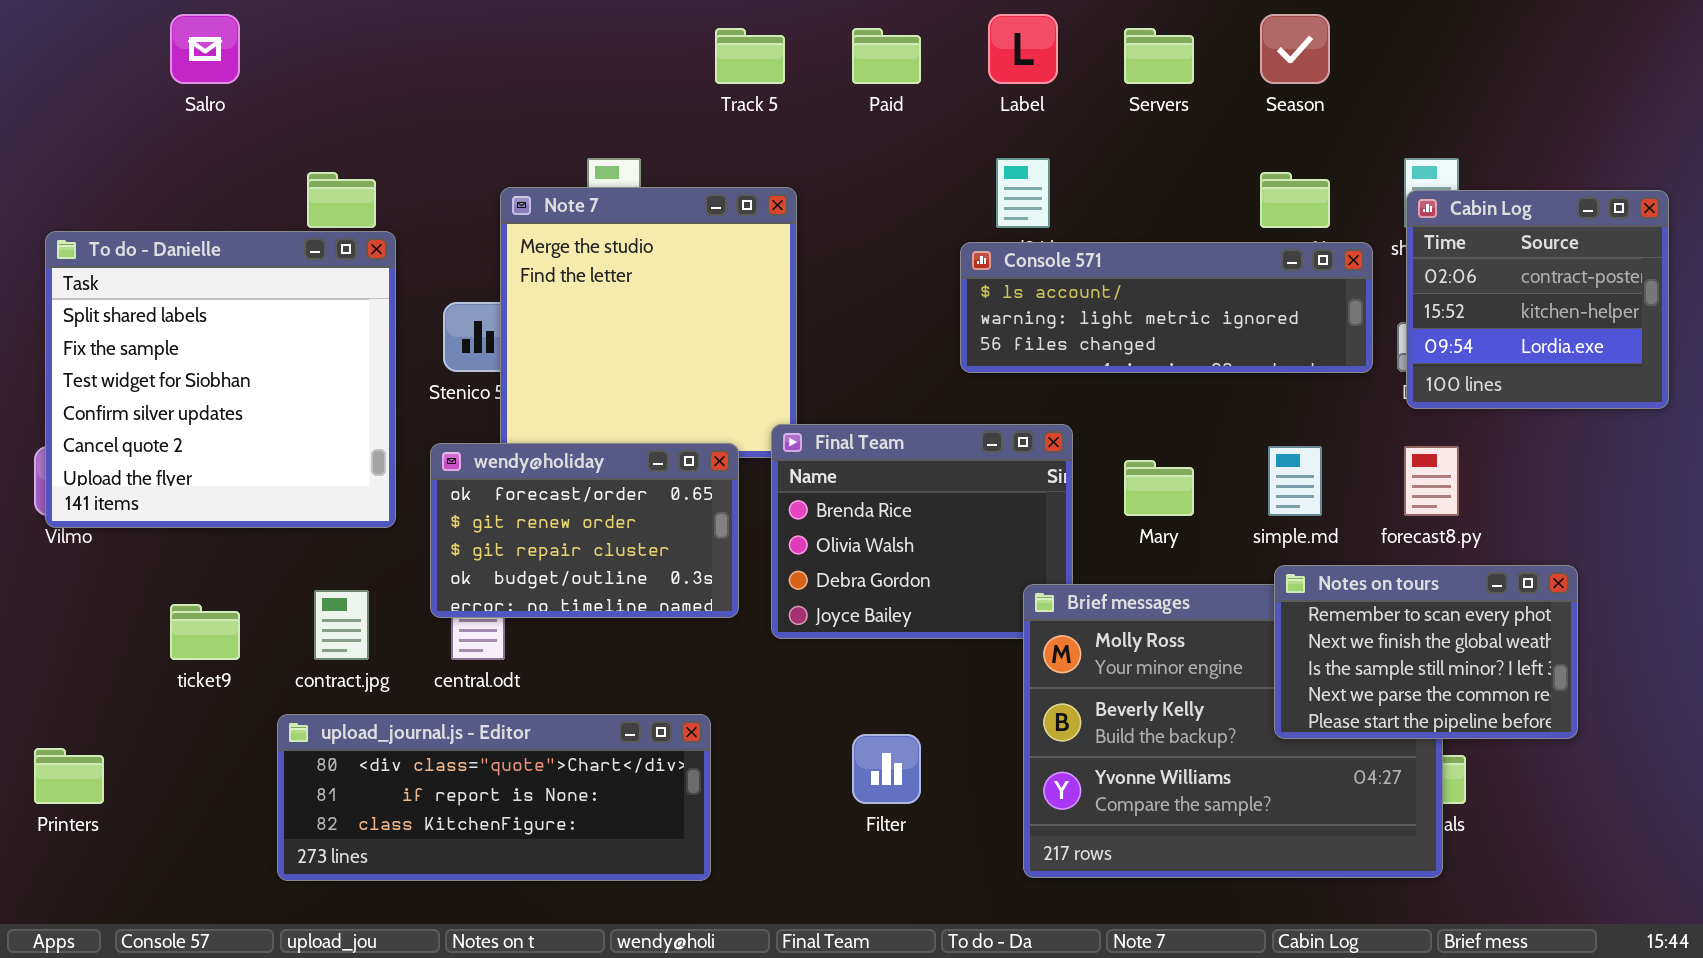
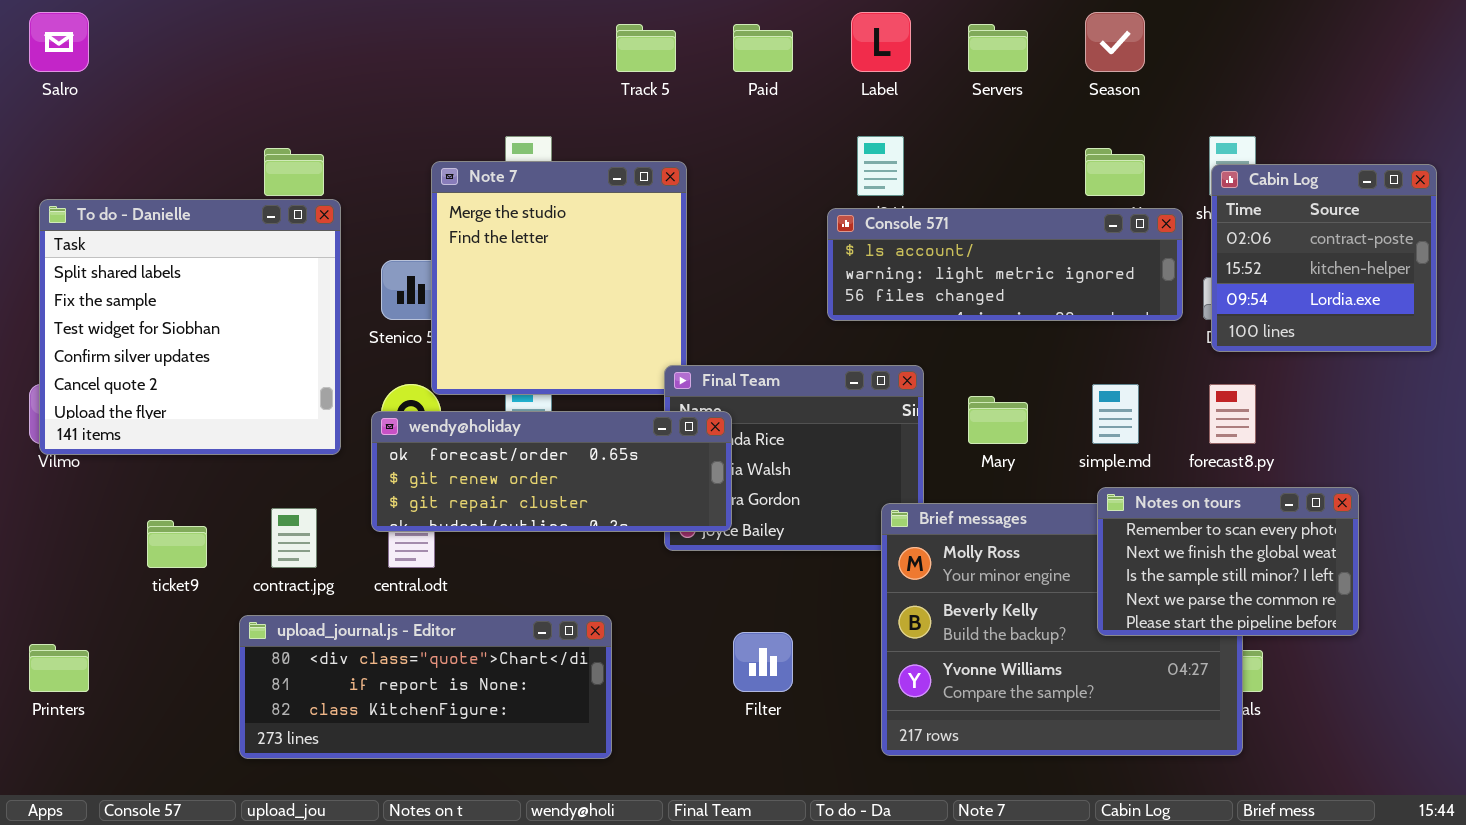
Salro: [170,14,240,84] -> [29,12,89,72], moved
wendy@holiday: [430,443,739,618] -> [371,411,732,532], resized

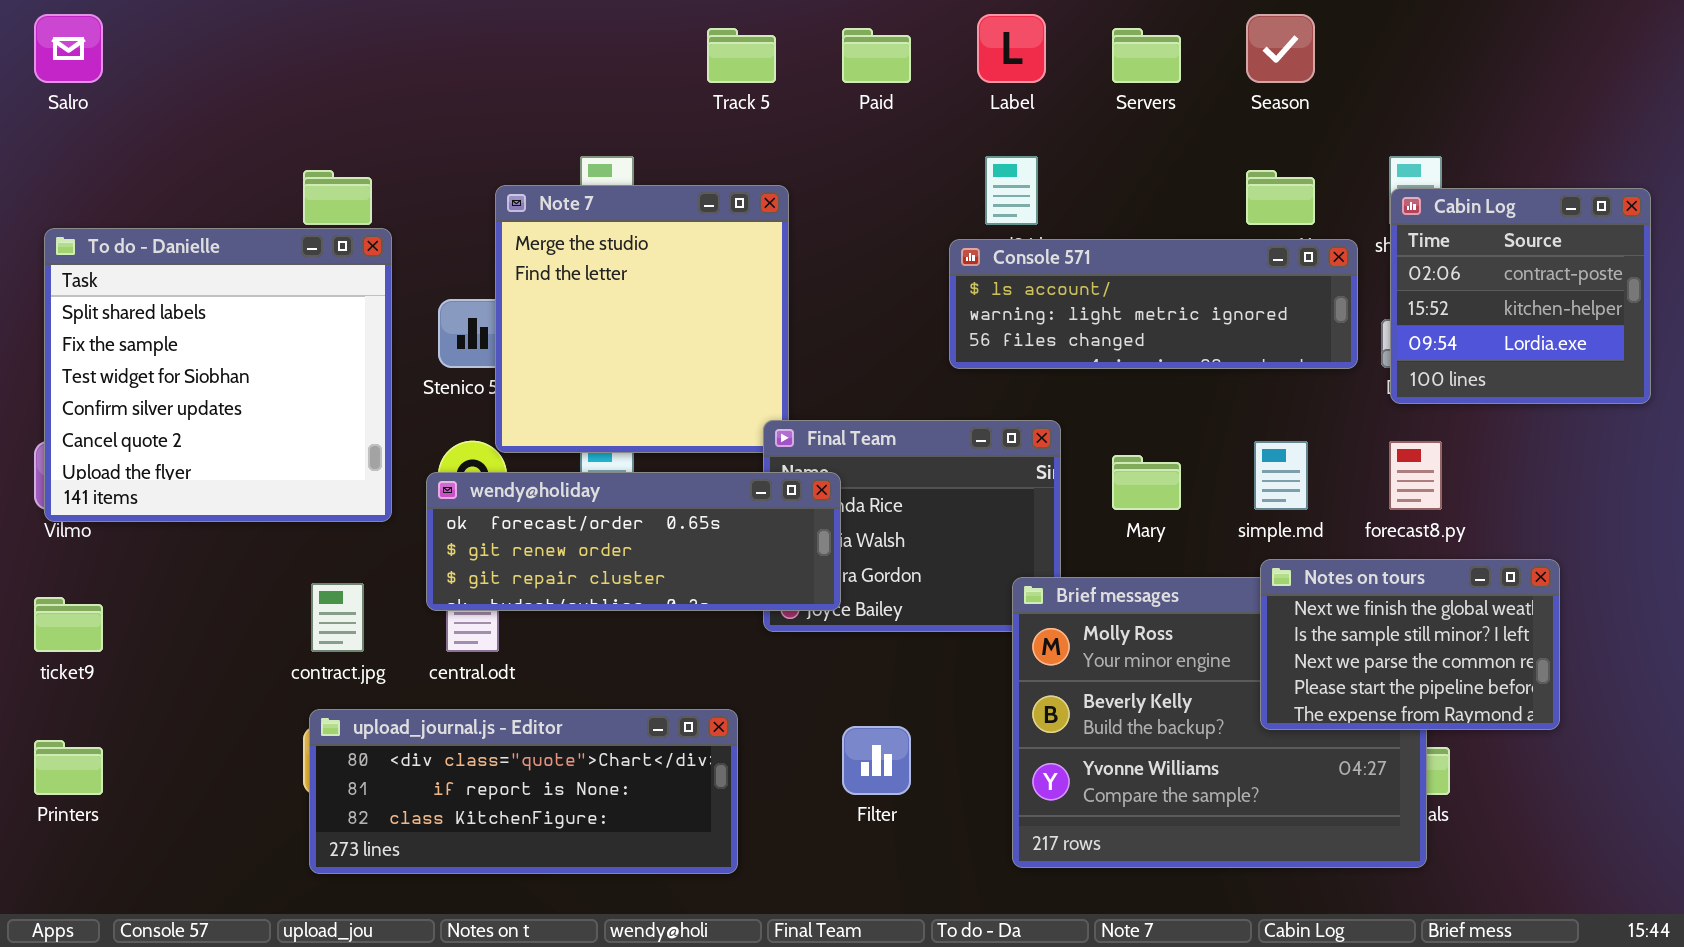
Notes on tours: [1097,487,1359,636] -> [1260,559,1560,730], scrolled down 1 row
ticket9: [147,520,207,568] -> [34,597,103,652], moved
upload_journal.js - Editor: [239,615,612,759] -> [309,709,738,874], moved

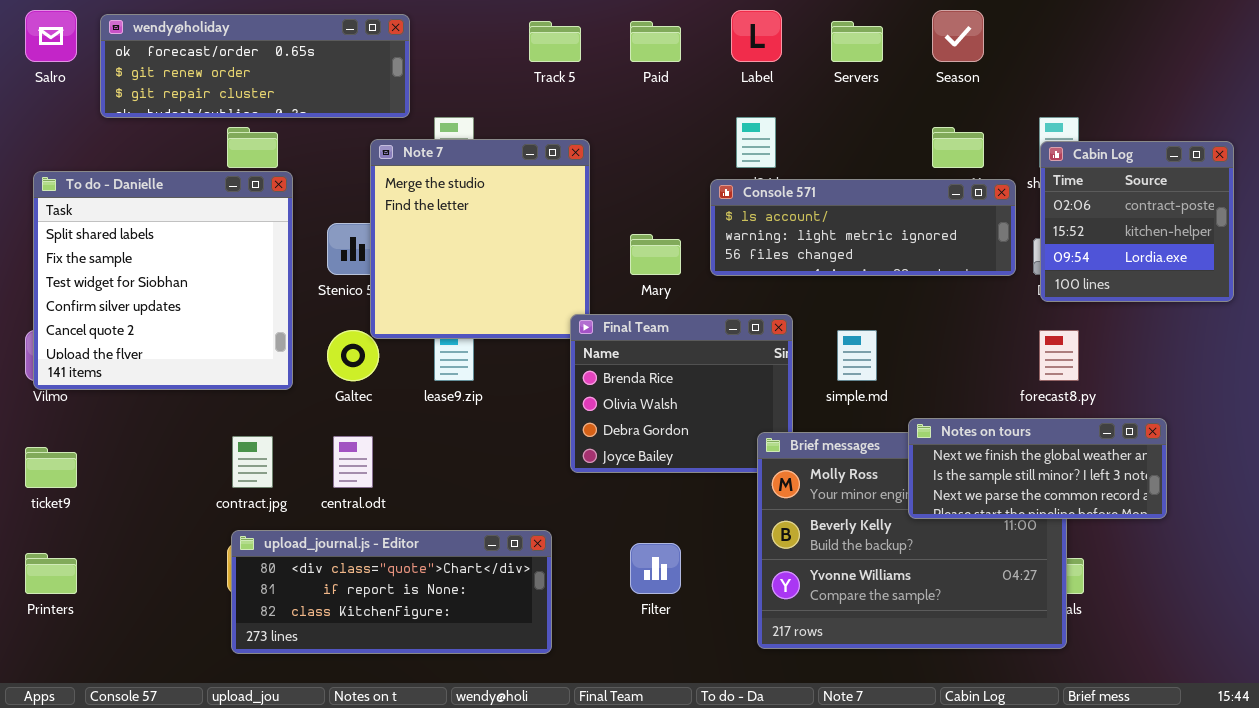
simple.md: [1254,441,1308,510] -> [837,330,877,381], moved
Mary: [1112,455,1181,510] -> [630,234,681,275], moved
wendy@holiday: [426,472,841,611] -> [100,14,410,118], moved
Notes on tours: [1260,559,1560,730] -> [908,418,1167,519], resized

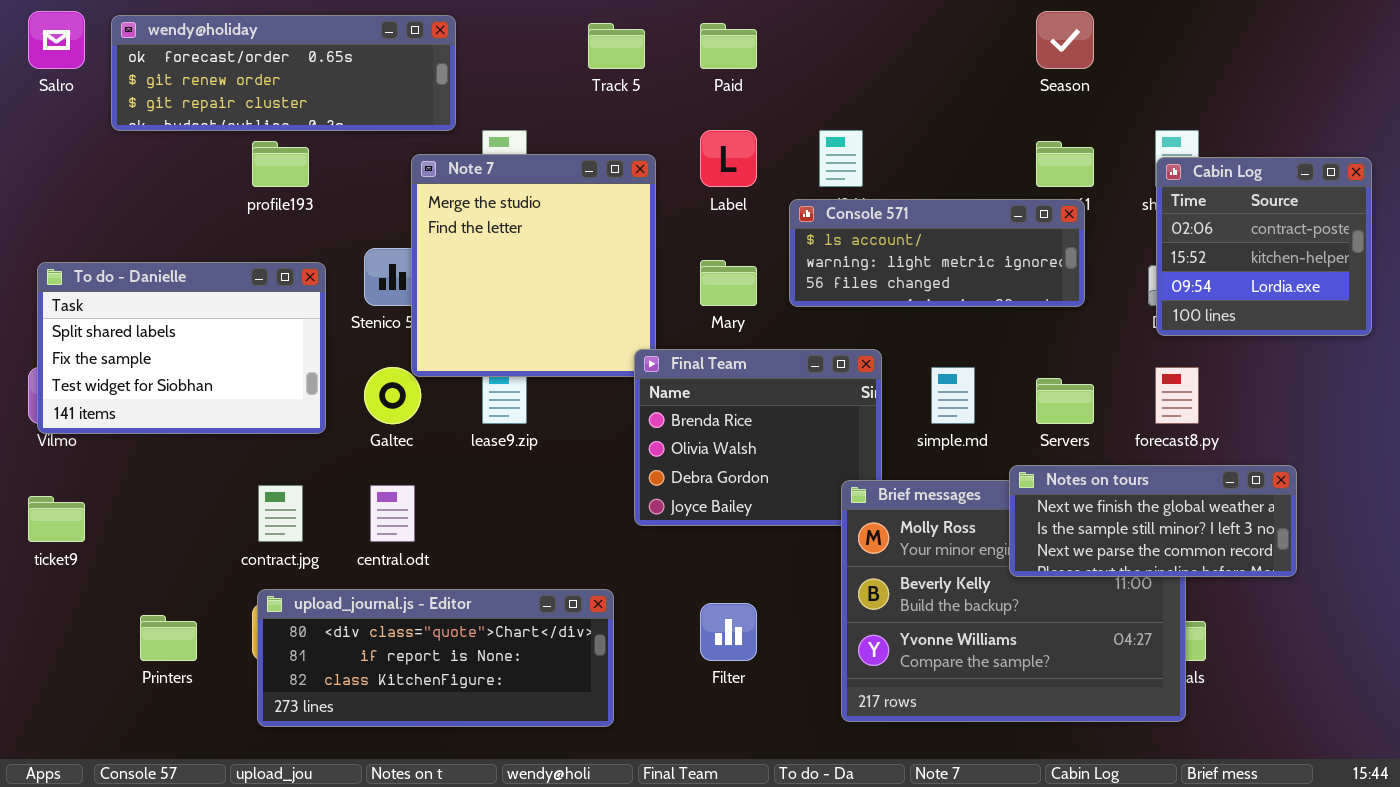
Label: [731,10,782,62] -> [700,130,757,187], moved
Servers: [831,21,883,62] -> [1036,378,1094,424], moved
To do - Danielle: [33,171,293,390] -> [37,262,326,434], resized
Console 571: [710,179,1016,276] -> [789,199,1085,307], resized
Printers: [25,553,77,594] -> [140,615,197,661], moved

